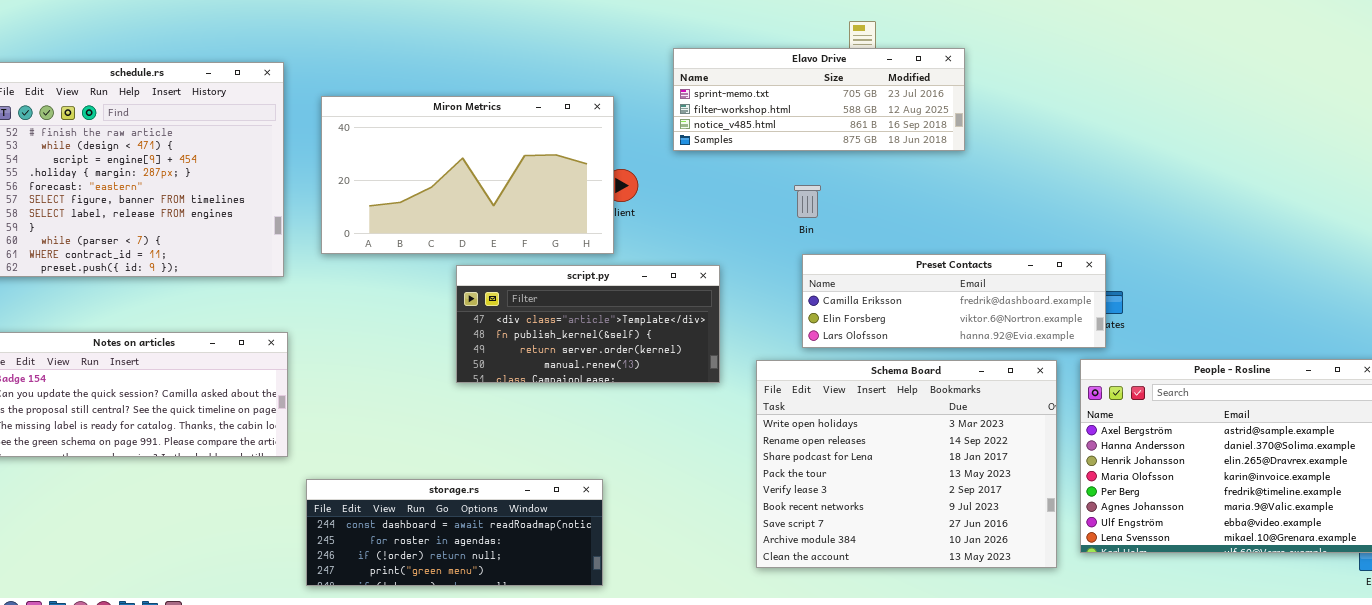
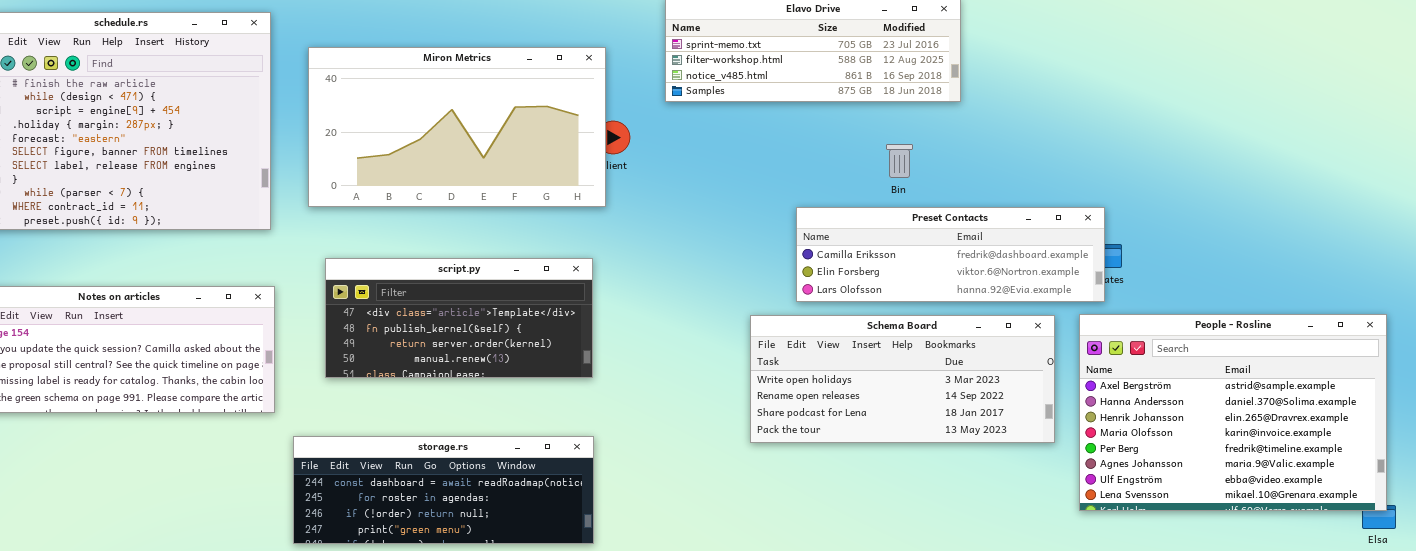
Bin: [794,185,821,218] -> [886,144,913,178], moved
script.py: [456,265,720,383] -> [325,258,593,378], moved
Schema Board: [756,360,1057,568] -> [750,315,1055,443], resized

